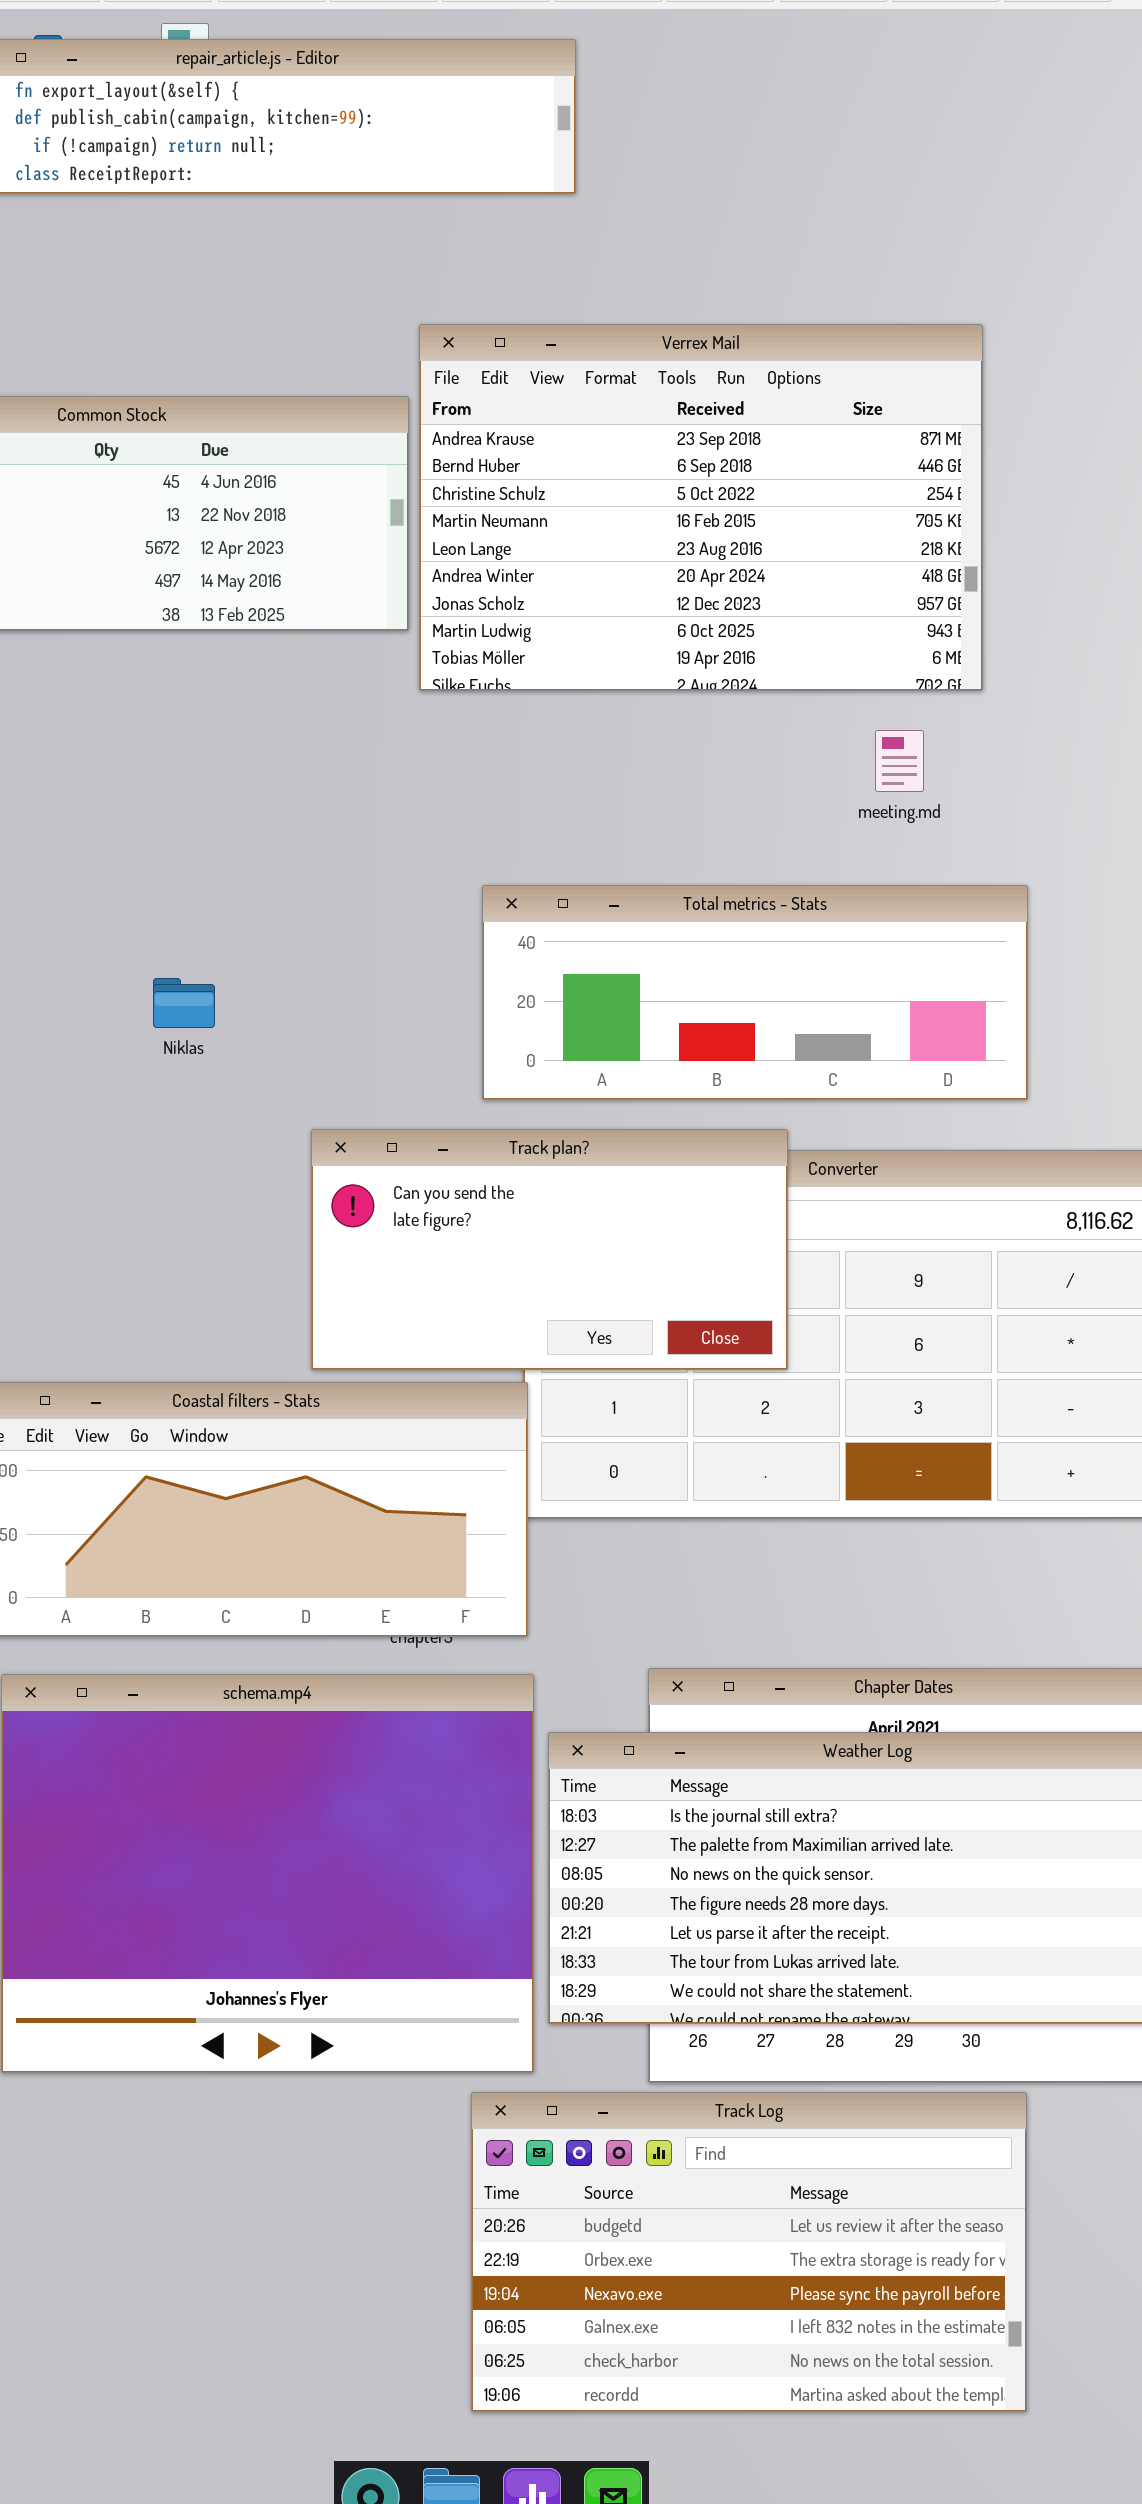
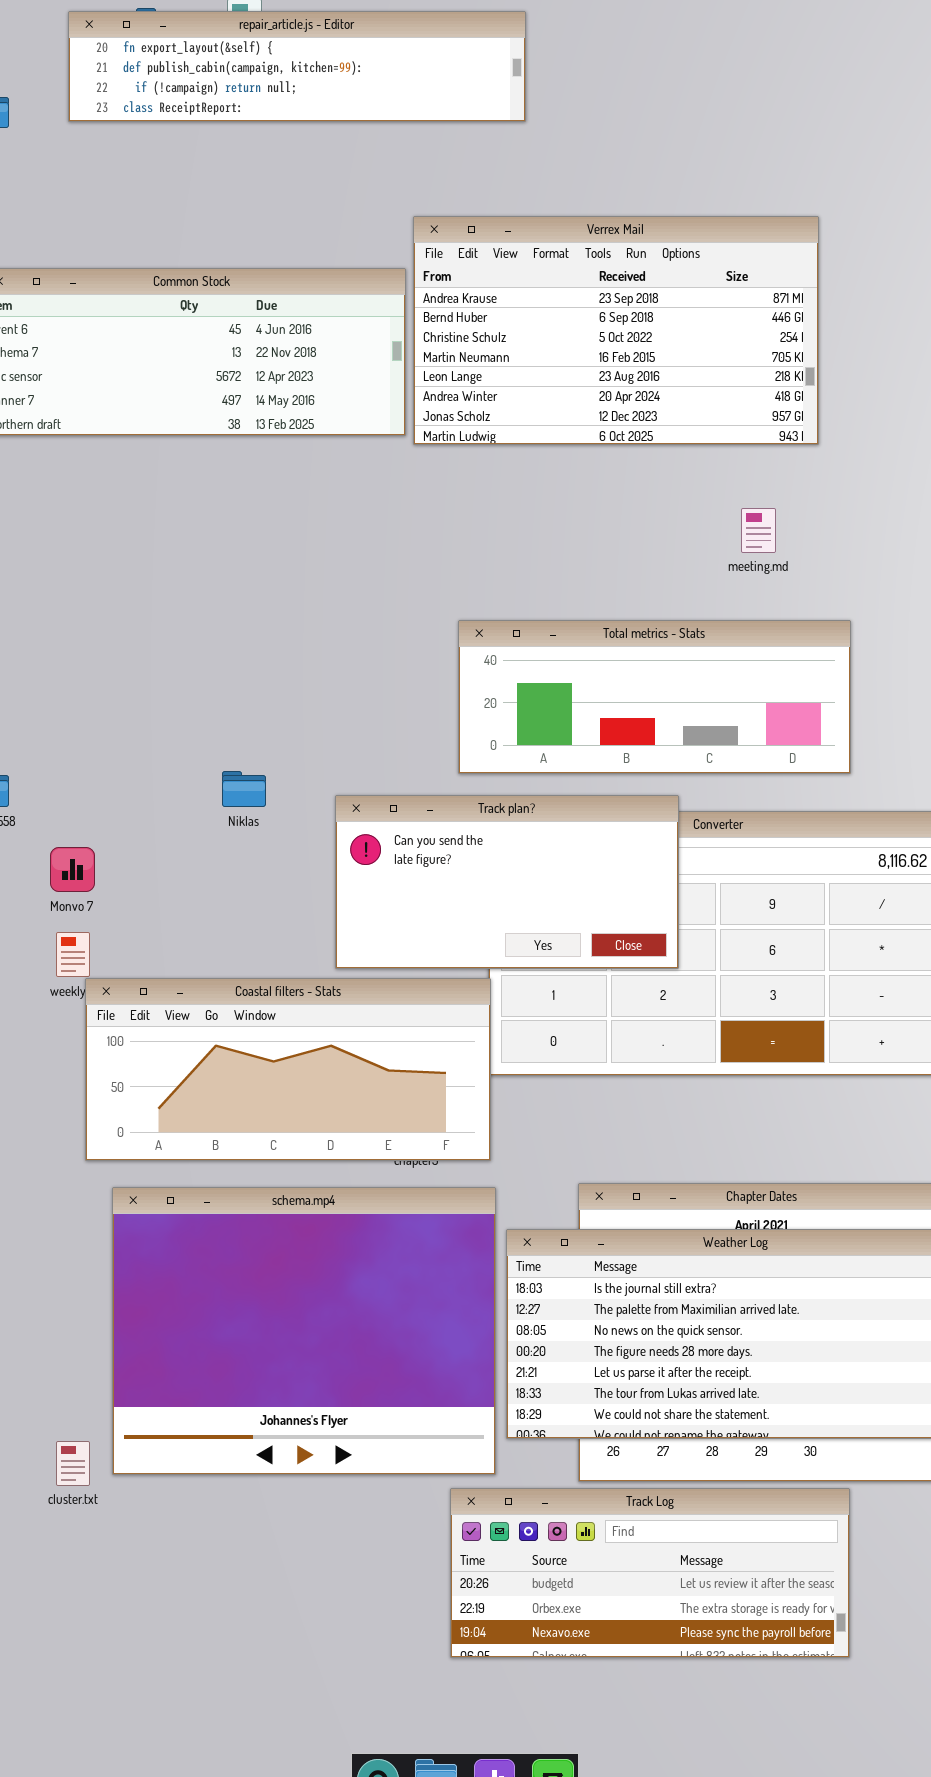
Verrex Mail: [419,324,983,691] -> [413,216,819,445], resized
Niklas: [153,978,215,1028] -> [222,771,266,807], moved
Track Log: [471,2092,1027,2412] -> [450,1488,850,1658], resized

